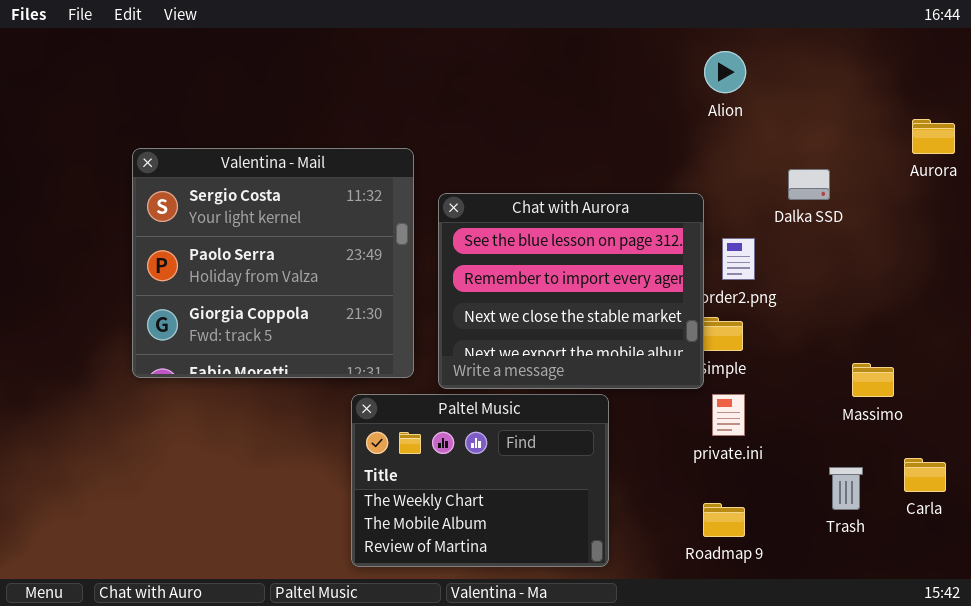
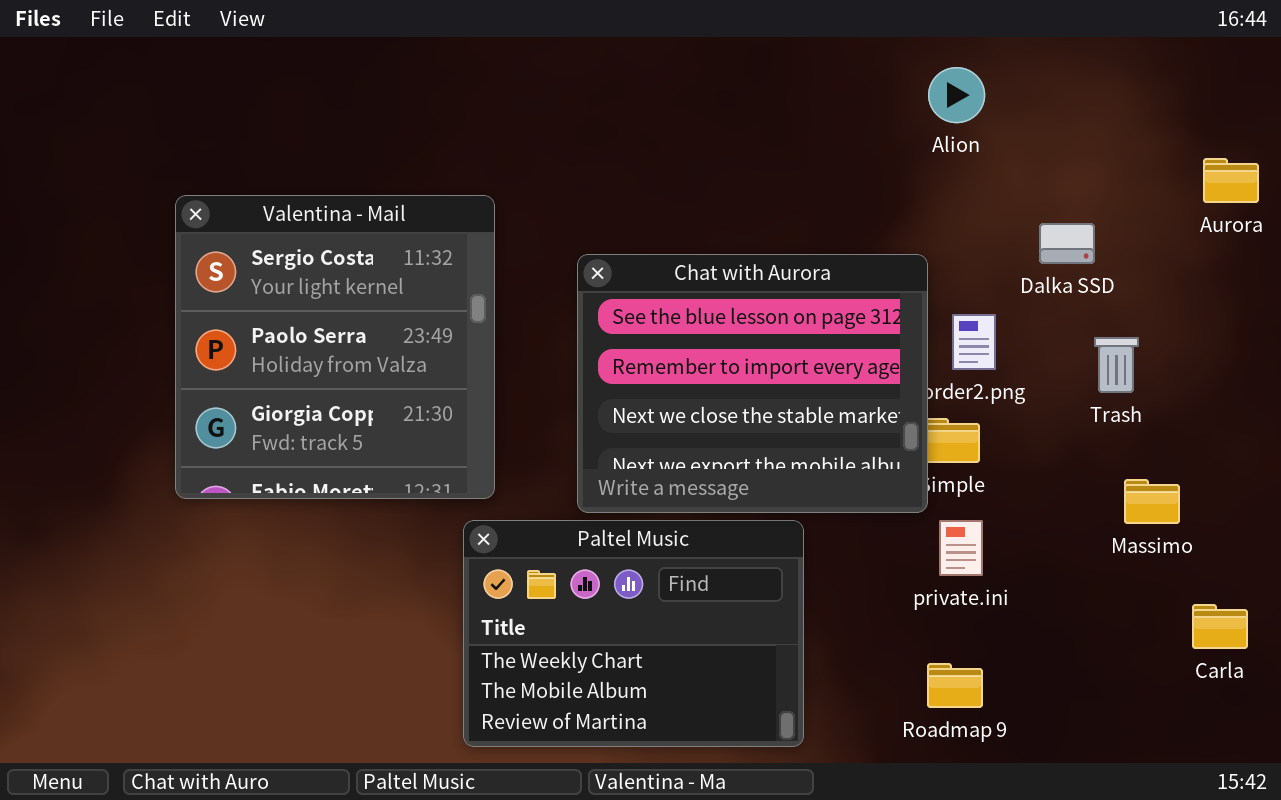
Valentina - Mail: [132,148,414,378] -> [175,195,495,499], resized
Trash: [829,467,863,510] -> [1094,337,1139,393], moved

